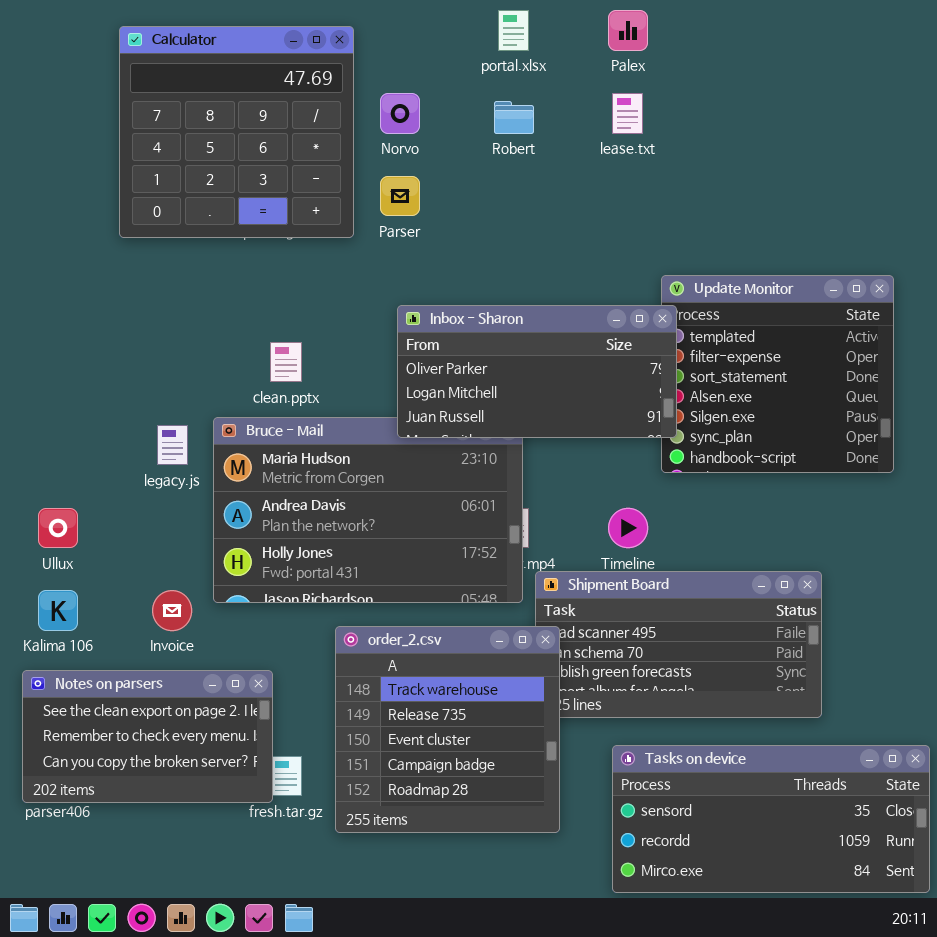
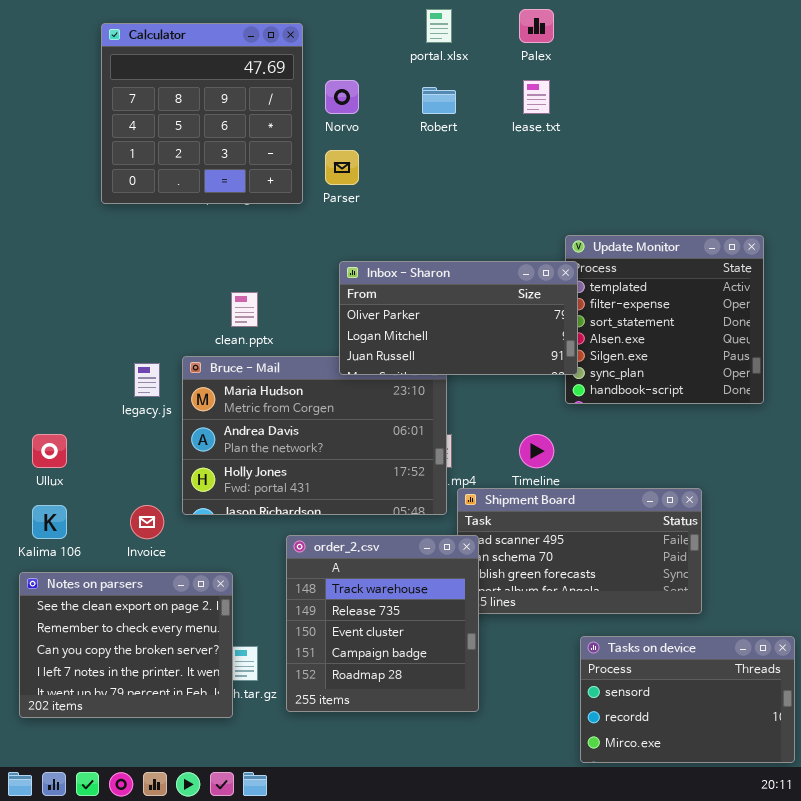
Notes on parsers: [22,670,273,803] -> [19,572,233,718], resized
Tasks on device: [612,745,930,893] -> [580,636,795,763], resized

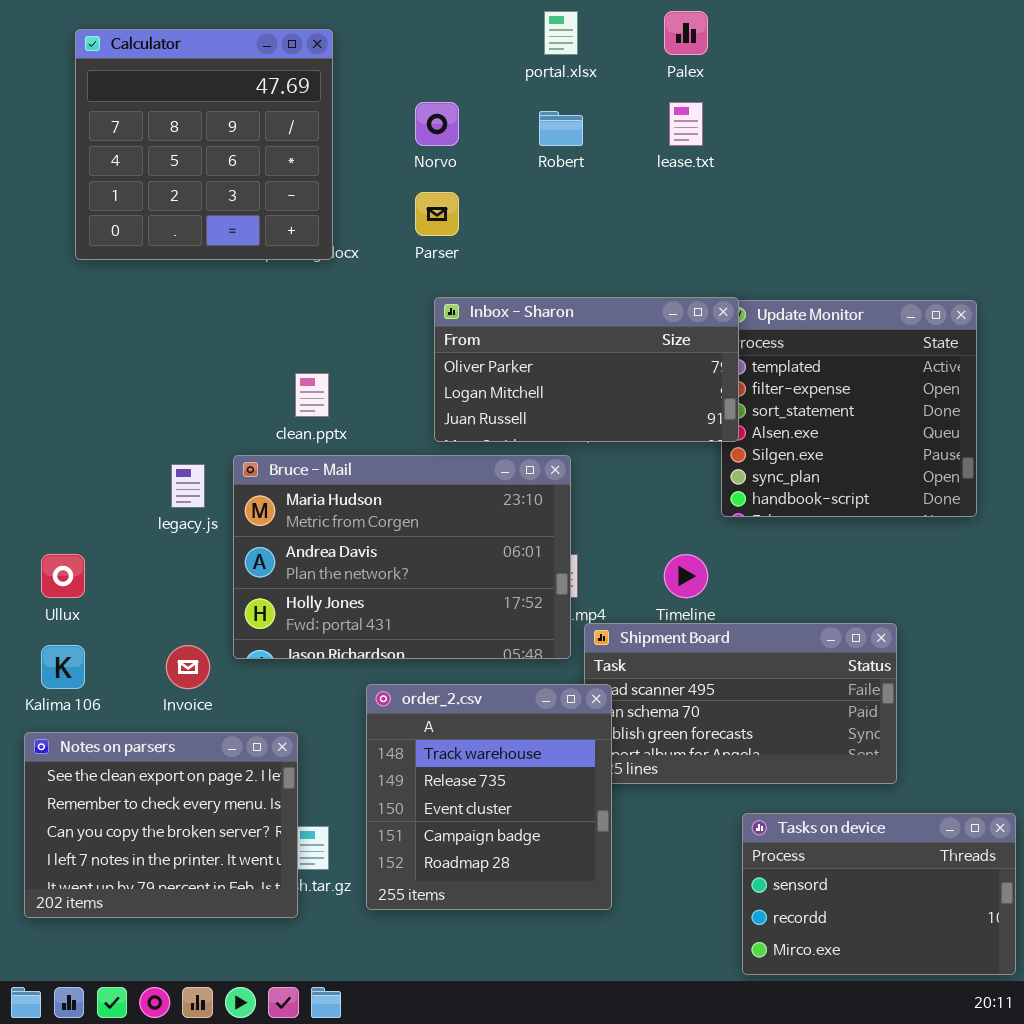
Calculator: [101,23,303,204] -> [75,29,333,260], moved
Inbox - Sharon: [339,261,578,375] -> [434,297,739,442], moved

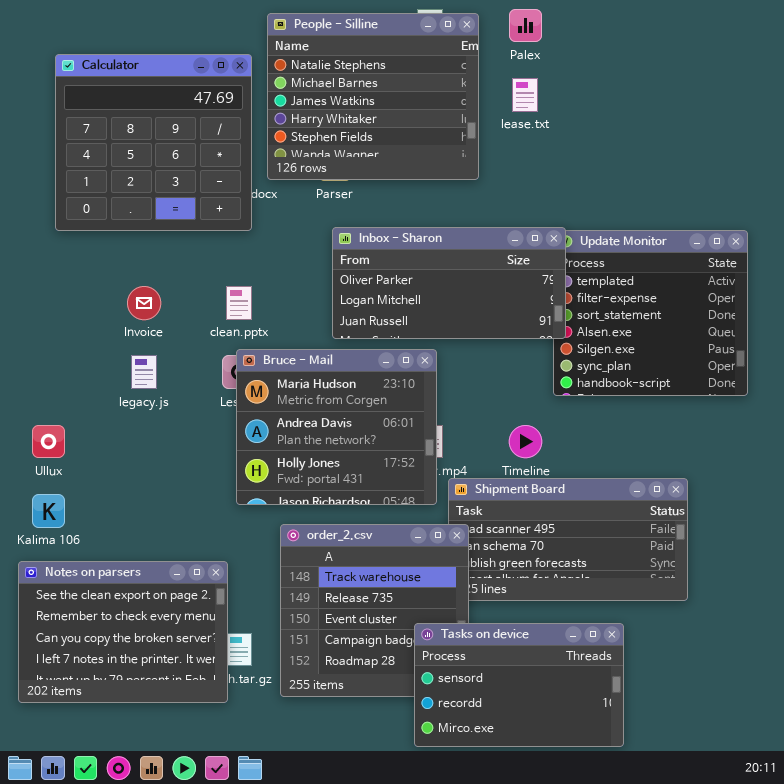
People - Silline: none -> [267,13,479,180], opened
Calculator: [75,29,333,260] -> [55,54,252,231], moved
Bruce - Mail: [233,455,571,659] -> [236,349,437,505], resized
Invoice: [166,645,210,689] -> [127,286,161,320], moved
Tasks on device: [742,813,1016,975] -> [414,623,624,747], moved

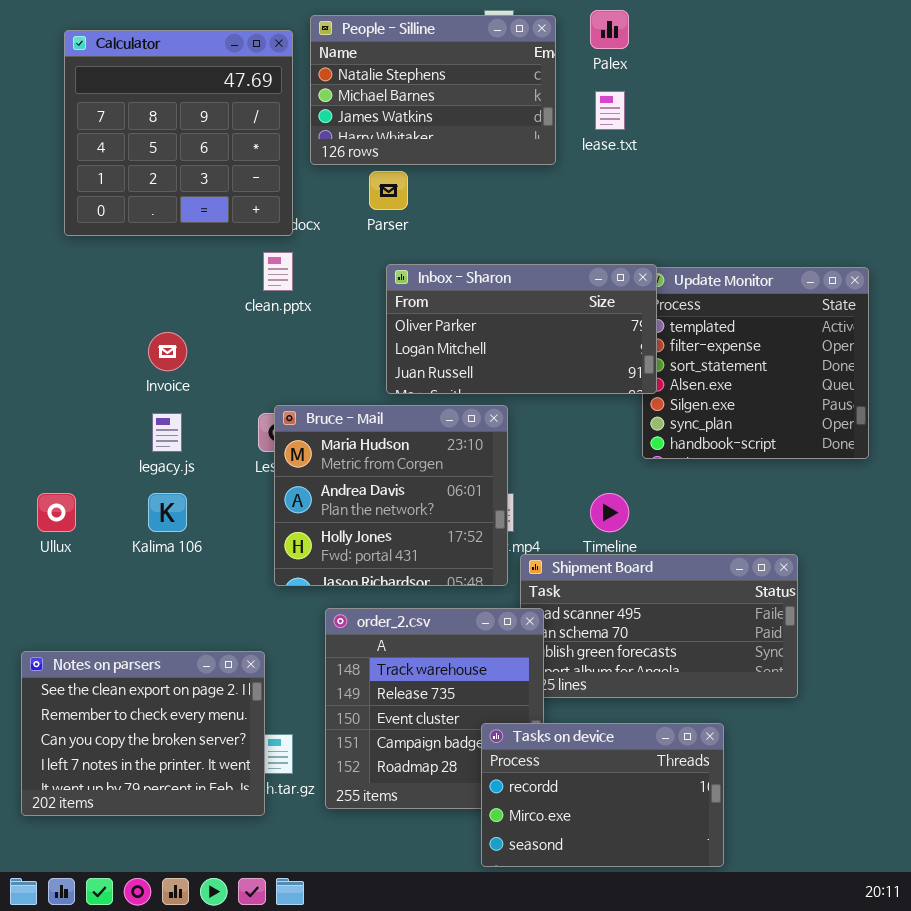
People - Silline: [267,13,479,180] -> [310,15,556,165], resized
Calculator: [55,54,252,231] -> [64,30,293,236], moved
clean.pptx: [226,286,252,320] -> [263,252,293,291], moved
Kalima 106: [32,494,65,528] -> [148,493,187,532], moved
Tasks on device: [414,623,624,747] -> [481,723,724,867], scrolled down 1 row

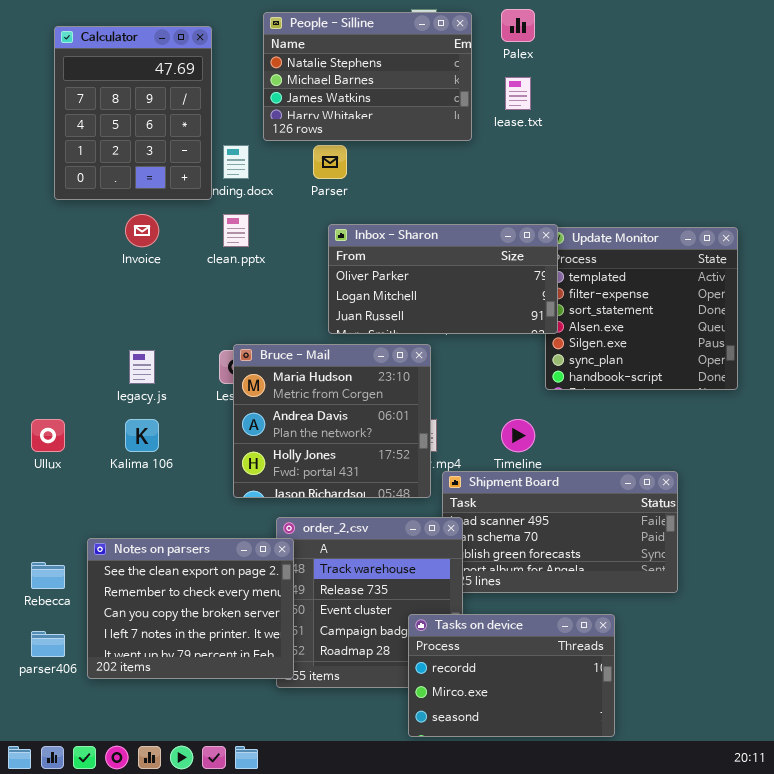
Calculator: [64,30,293,236] -> [54,26,212,200], resized
Invoice: [148,332,187,371] -> [125,214,159,247], moved
Notes on parsers: [21,651,265,816] -> [87,538,294,679], moved

